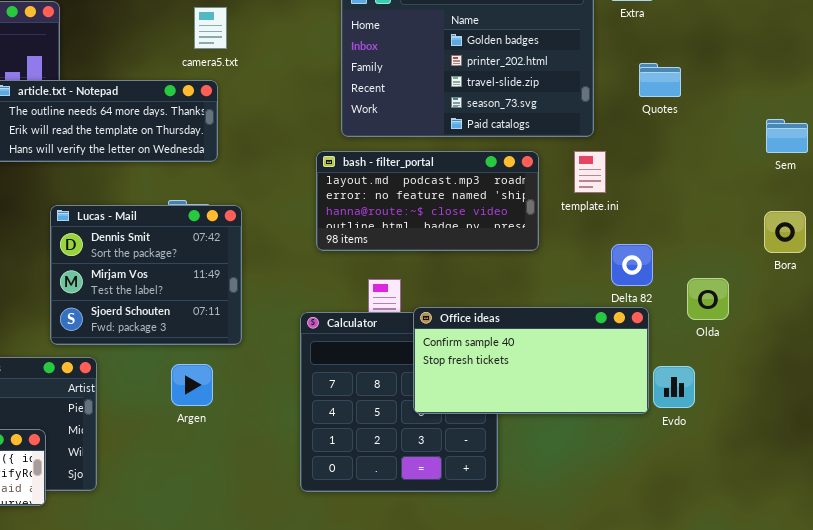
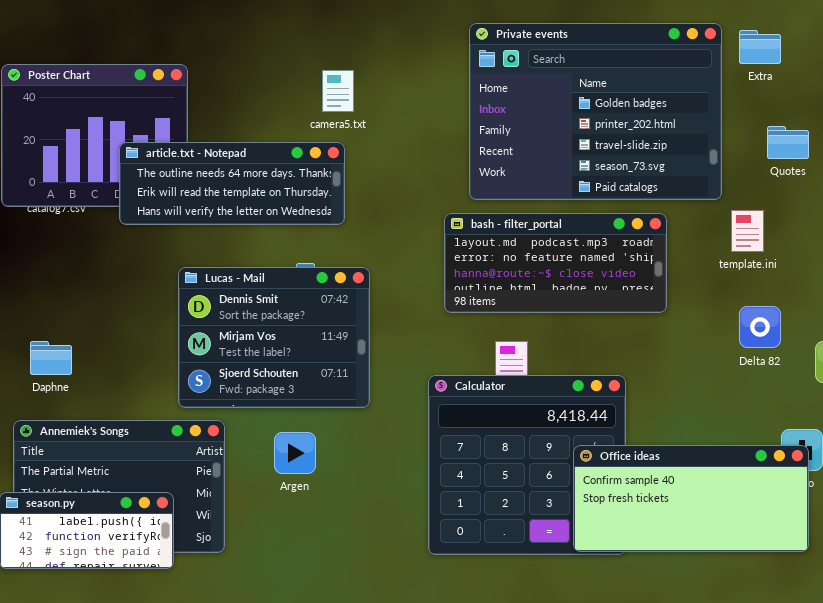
template.ini: [574,151,606,193] -> [731,210,764,252], moved
Office ideas: [413,307,649,414] -> [573,445,809,552], moved
Argen: [171,364,213,406] -> [274,432,316,474], moved

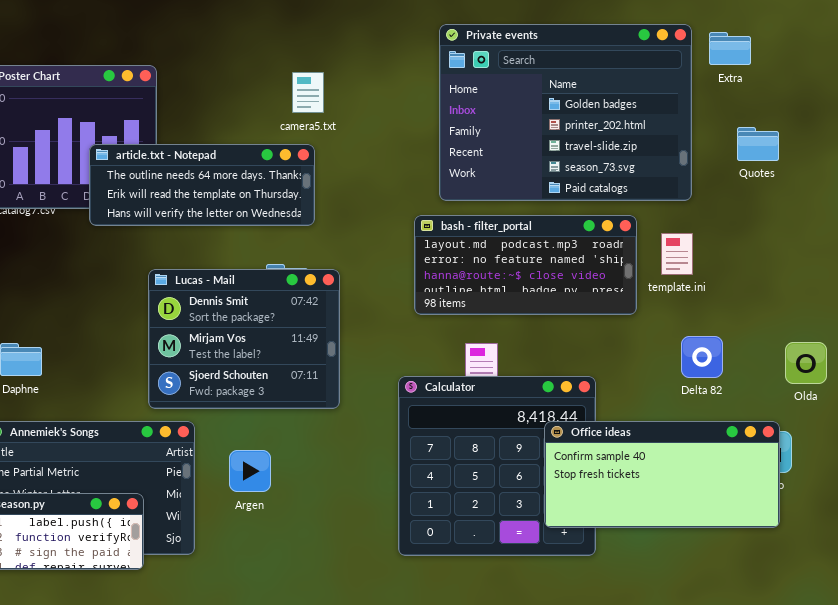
template.ini: [731,210,764,252] -> [661,233,693,275], moved
Delta 82: [739,306,781,348] -> [681,336,723,378], moved
Argen: [274,432,316,474] -> [229,450,271,492], moved
Office ideas: [573,445,809,552] -> [544,421,780,528], moved

